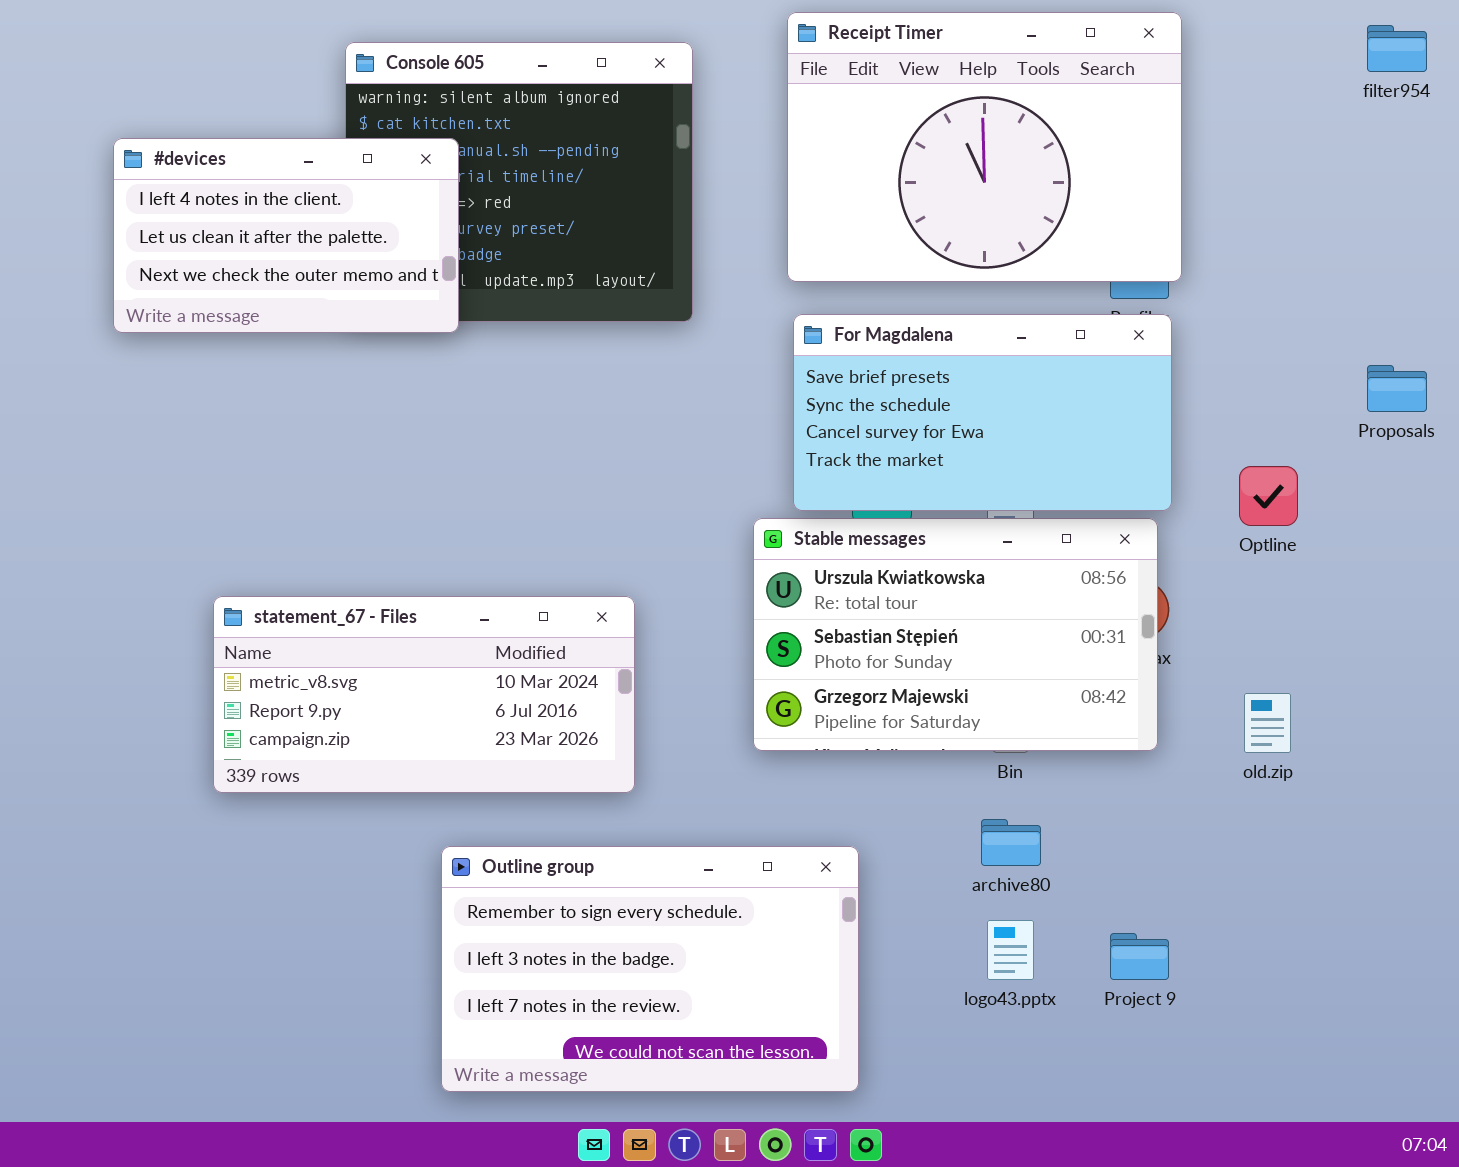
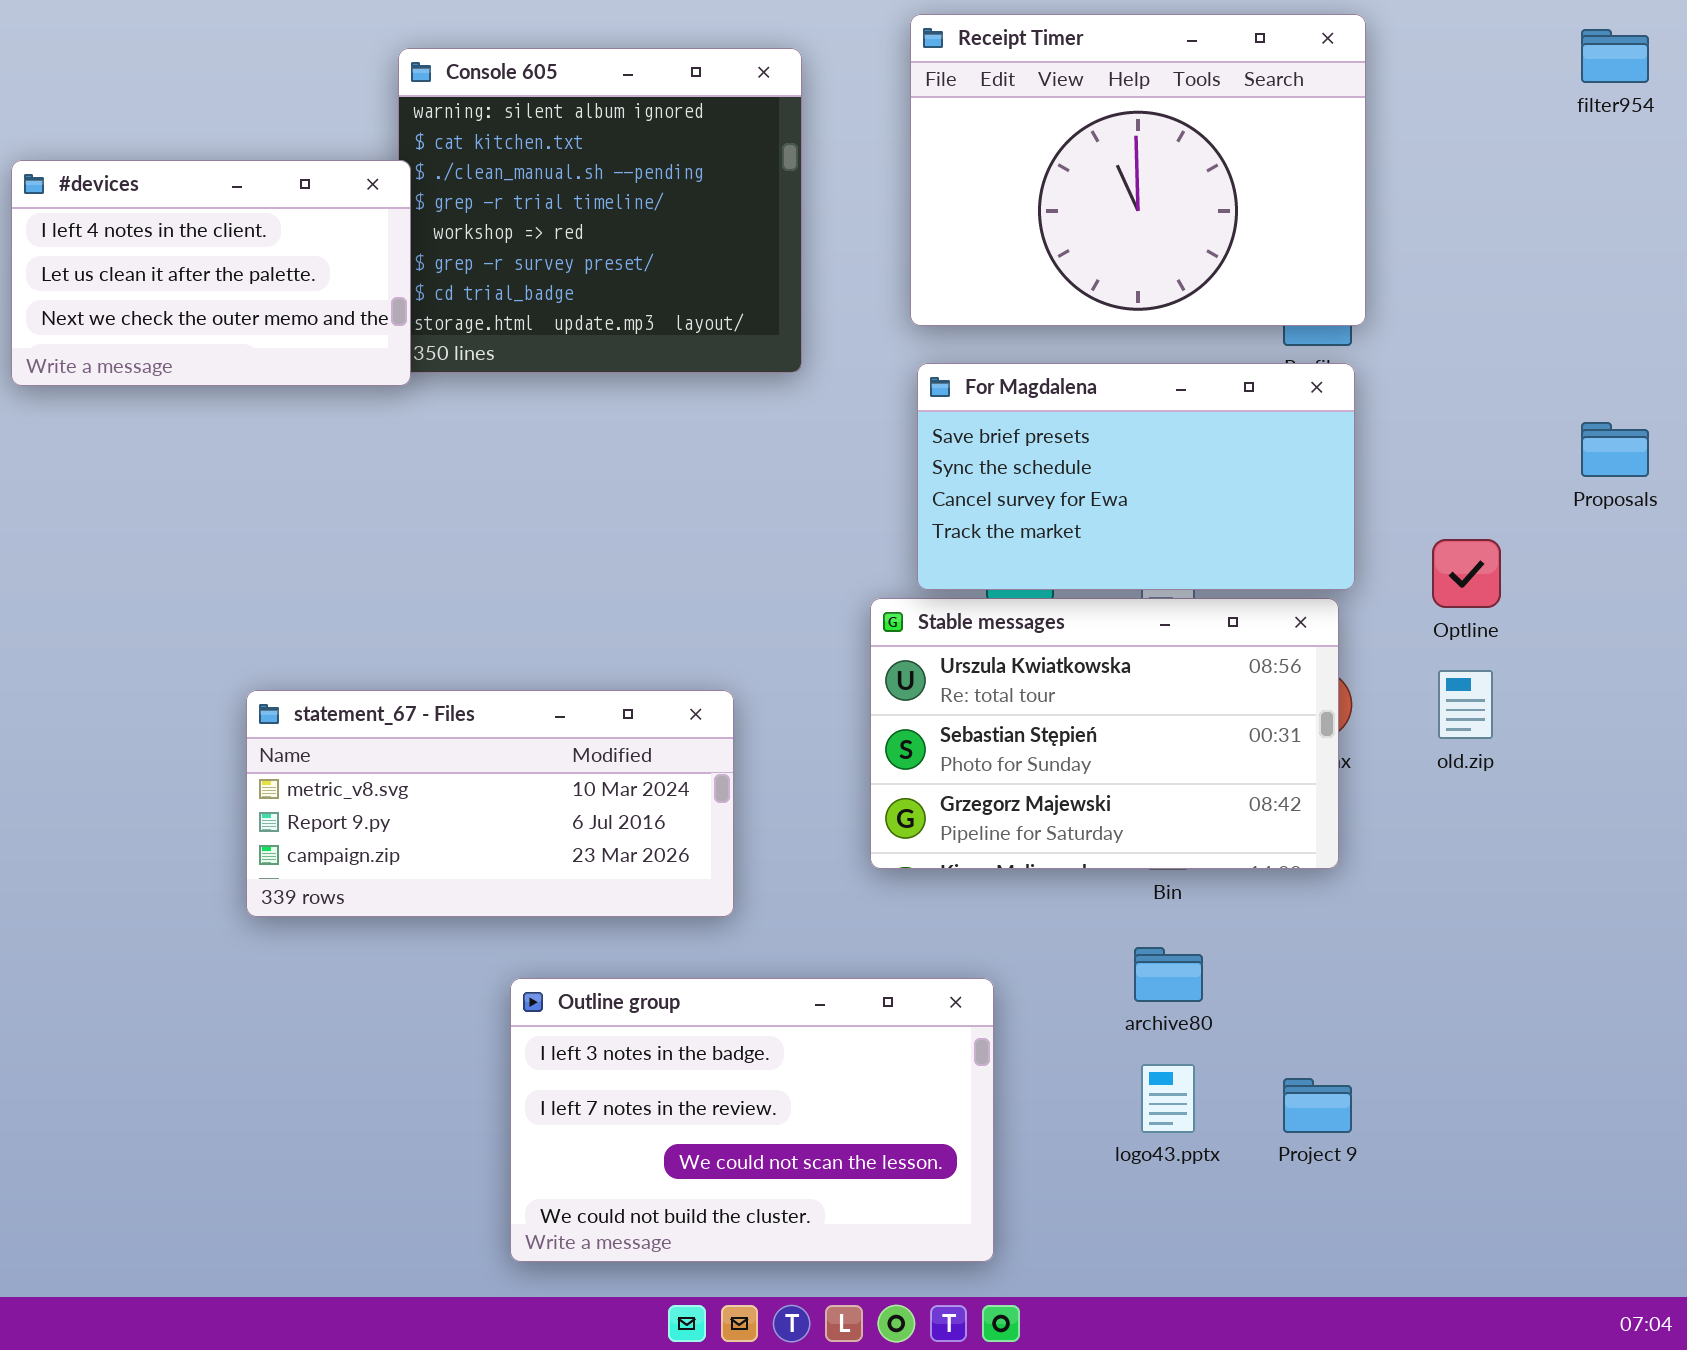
#devices: [113,138,459,333] -> [11,160,411,386], moved
old.zip: [1244,693,1291,753] -> [1438,670,1493,739], moved
Outline group: [441,846,859,1092] -> [510,978,994,1262], scrolled down 1 row

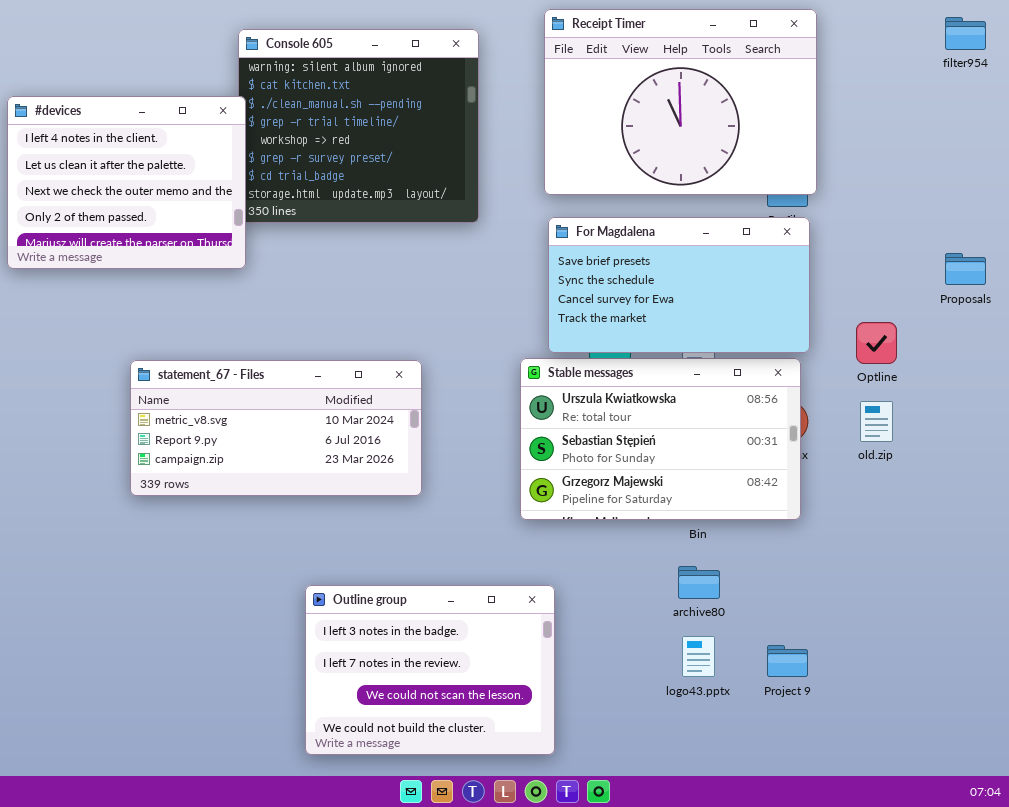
#devices: [11,160,411,386] -> [7,96,246,269], resized
statement_67 - Files: [246,690,734,917] -> [130,360,422,496], moved
Outline group: [510,978,994,1262] -> [305,585,555,755], resized

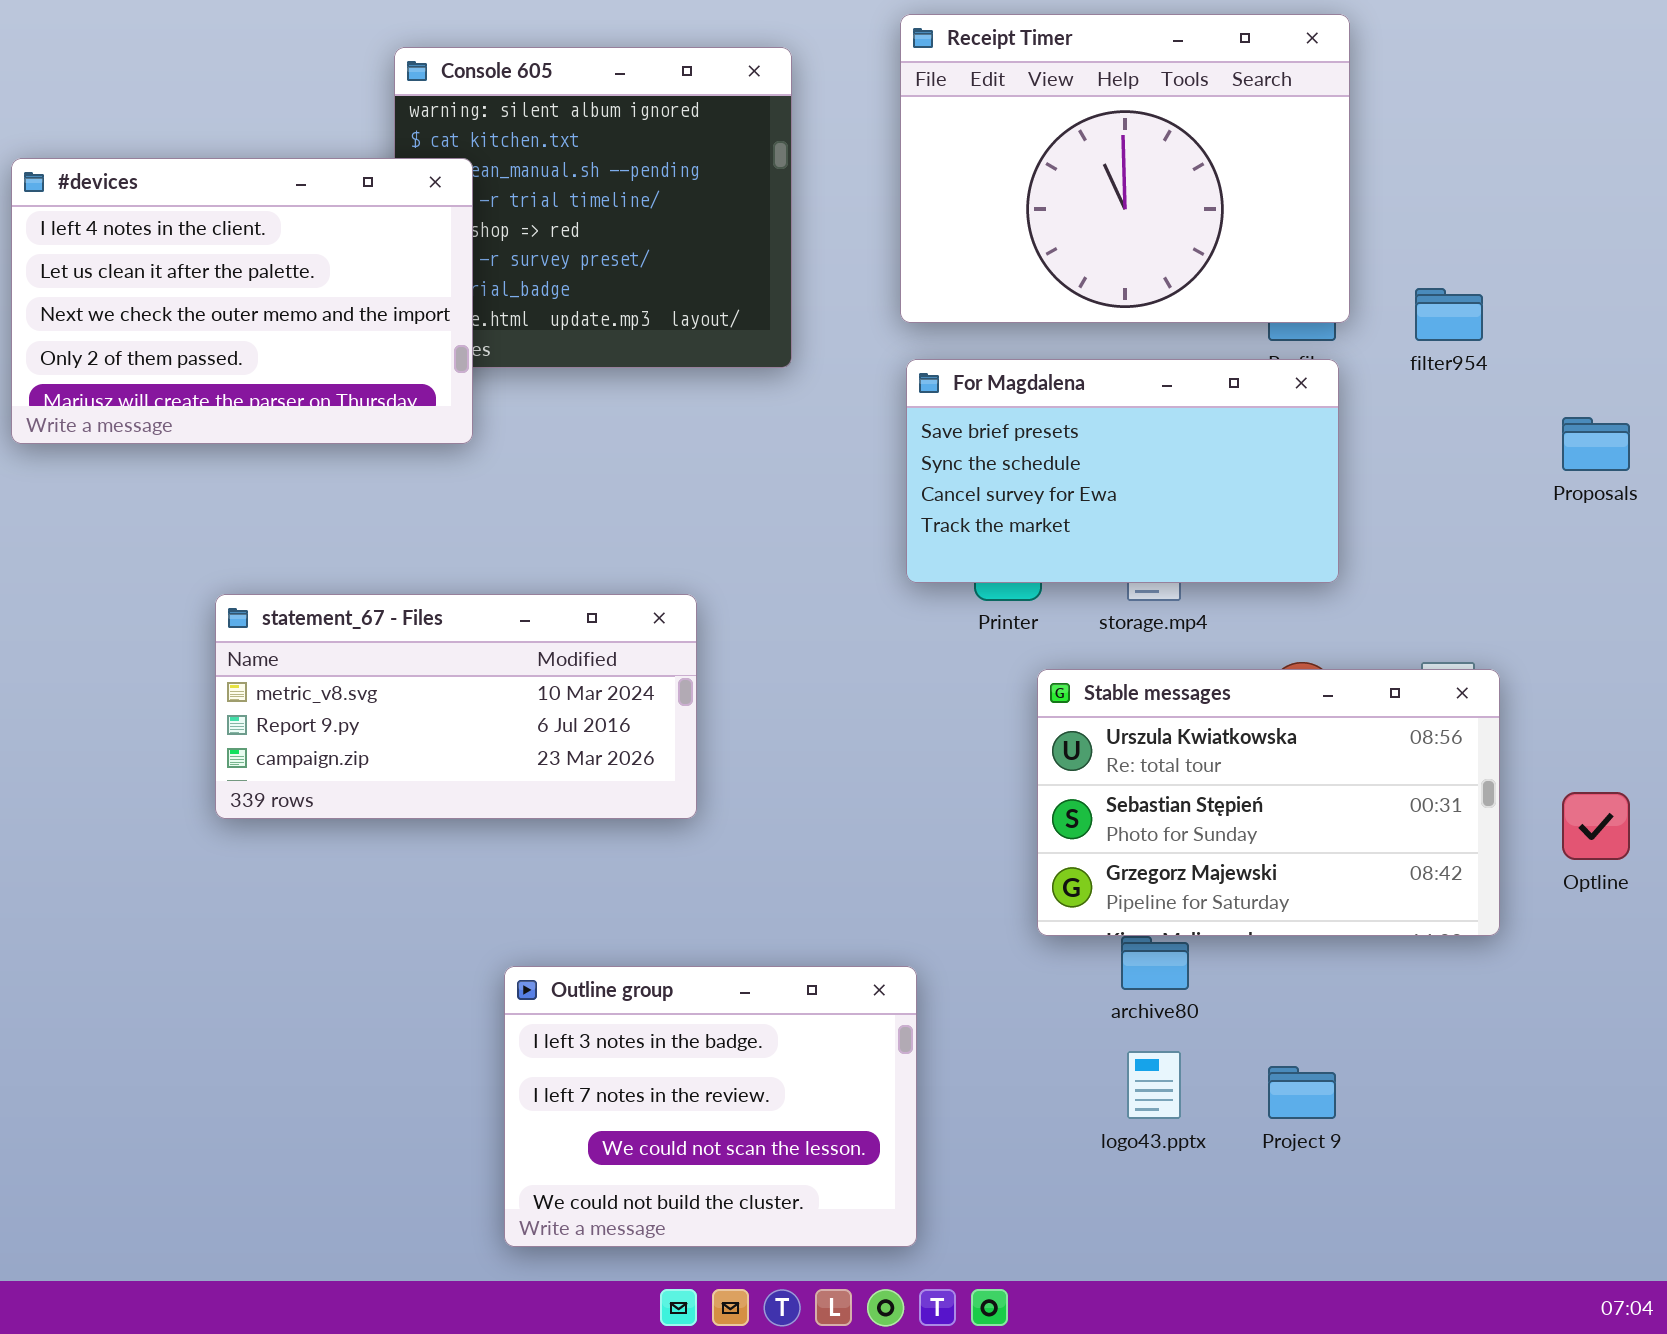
filter954: [945,17,986,50] -> [1415,288,1483,341], moved
#devices: [7,96,246,269] -> [11,158,473,444], resized
Optline: [856,322,897,364] -> [1562,792,1630,860], moved
Stable messages: [520,358,801,520] -> [1037,669,1500,936], moved

